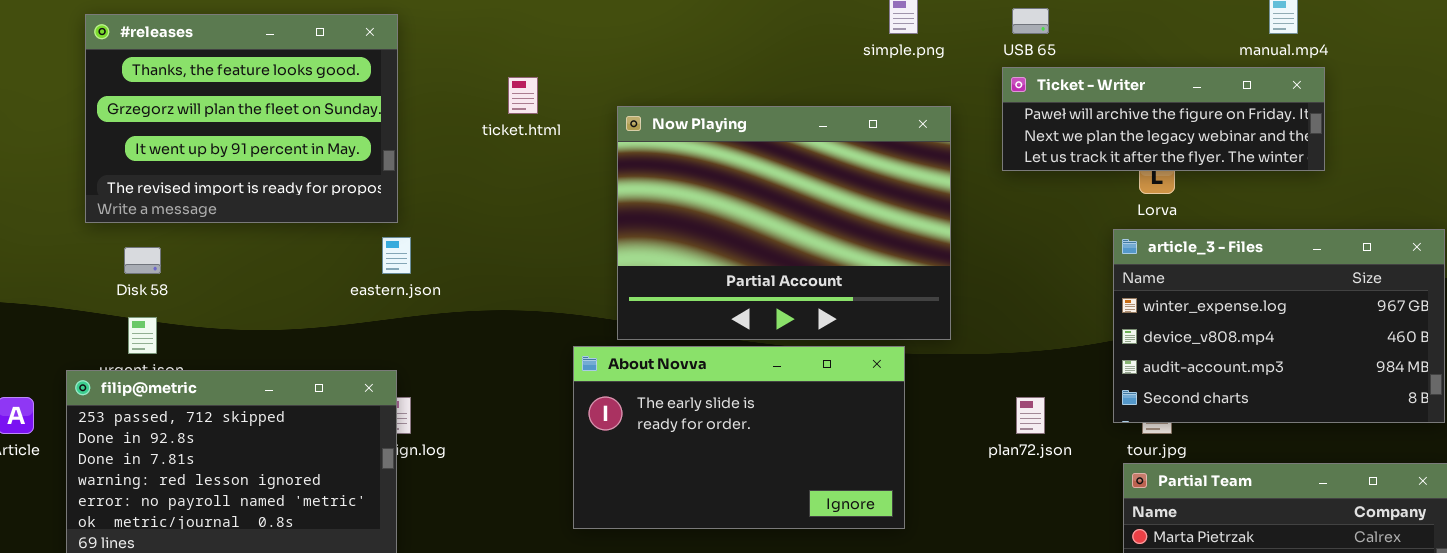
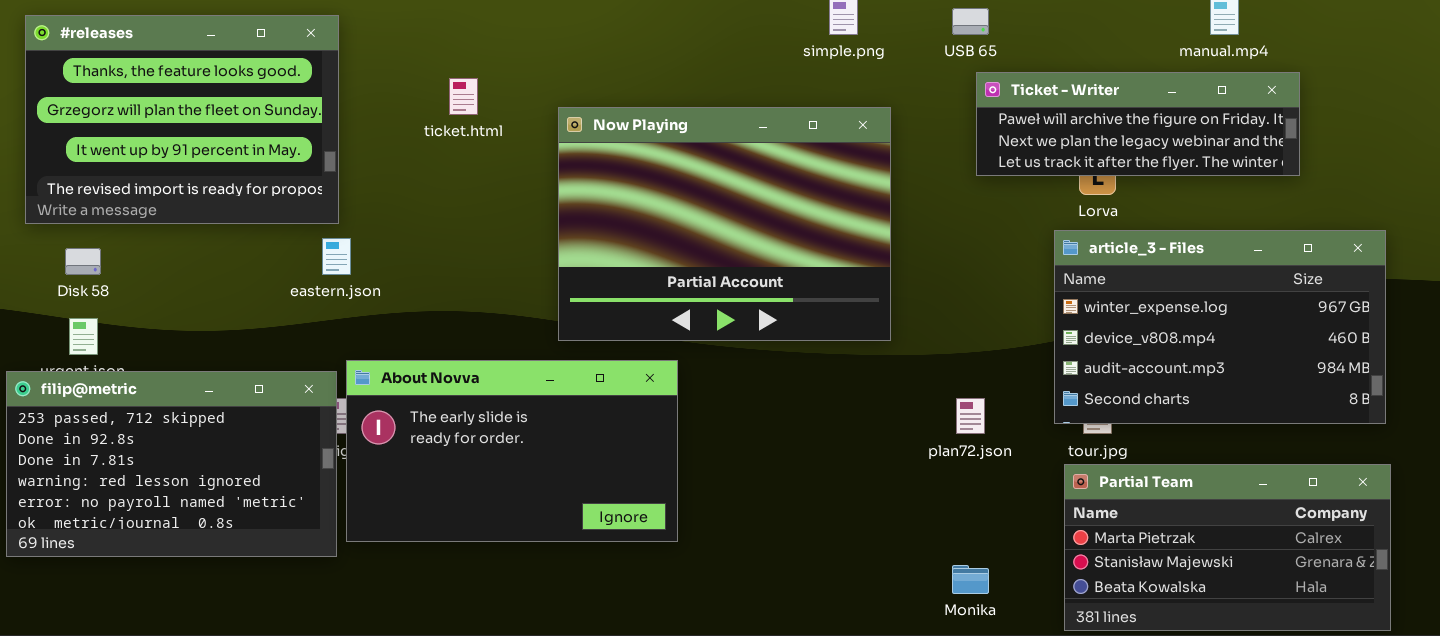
Ticket - Writer: [1002,67,1325,171] -> [976,72,1300,176], moved
About Novva: [573,346,905,529] -> [346,360,678,542], moved

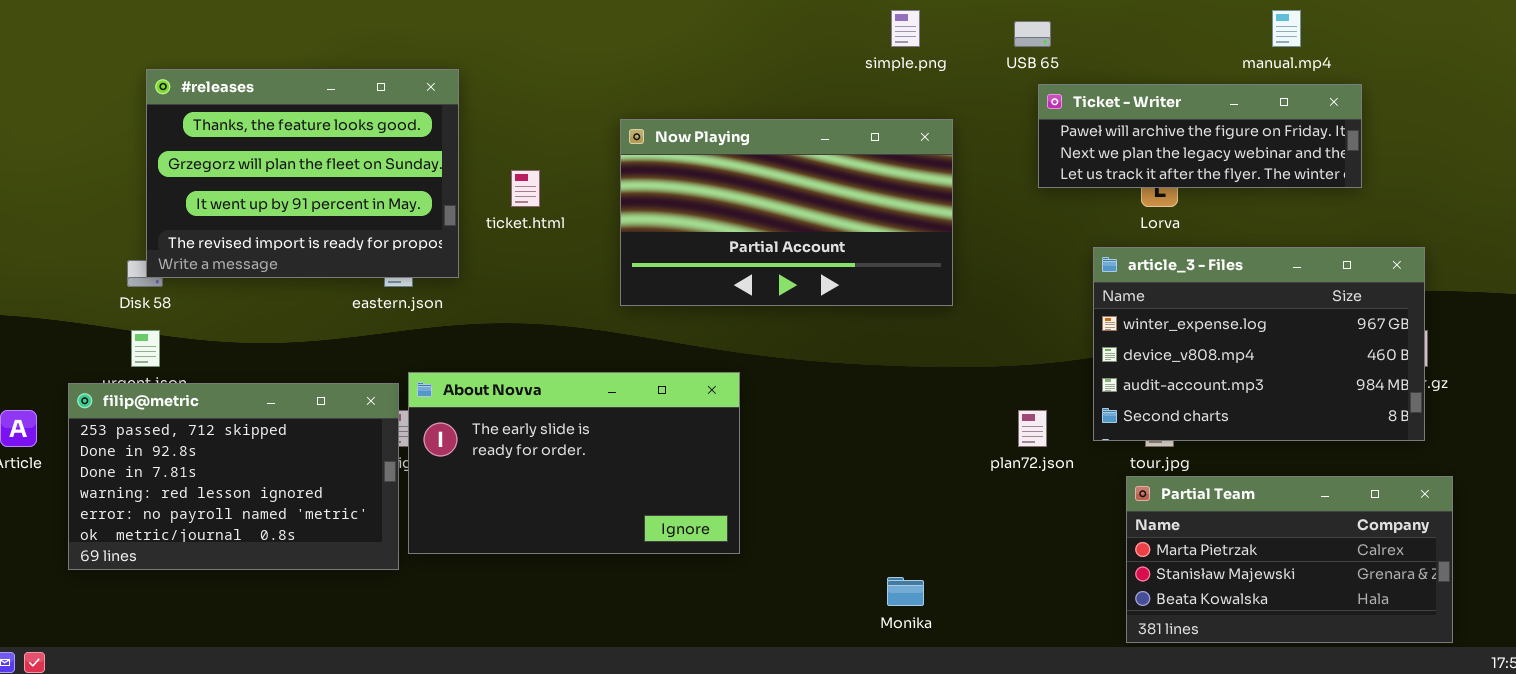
#releases: [25,15,339,224] -> [146,69,459,278], moved
ticket.html: [449,78,478,115] -> [511,170,540,207], moved
Now Playing: [558,107,891,341] -> [620,119,953,306], resized
article_3 - Files: [1054,230,1386,424] -> [1093,247,1425,441], moved
Monika: [952,565,989,594] -> [887,577,924,606], moved

